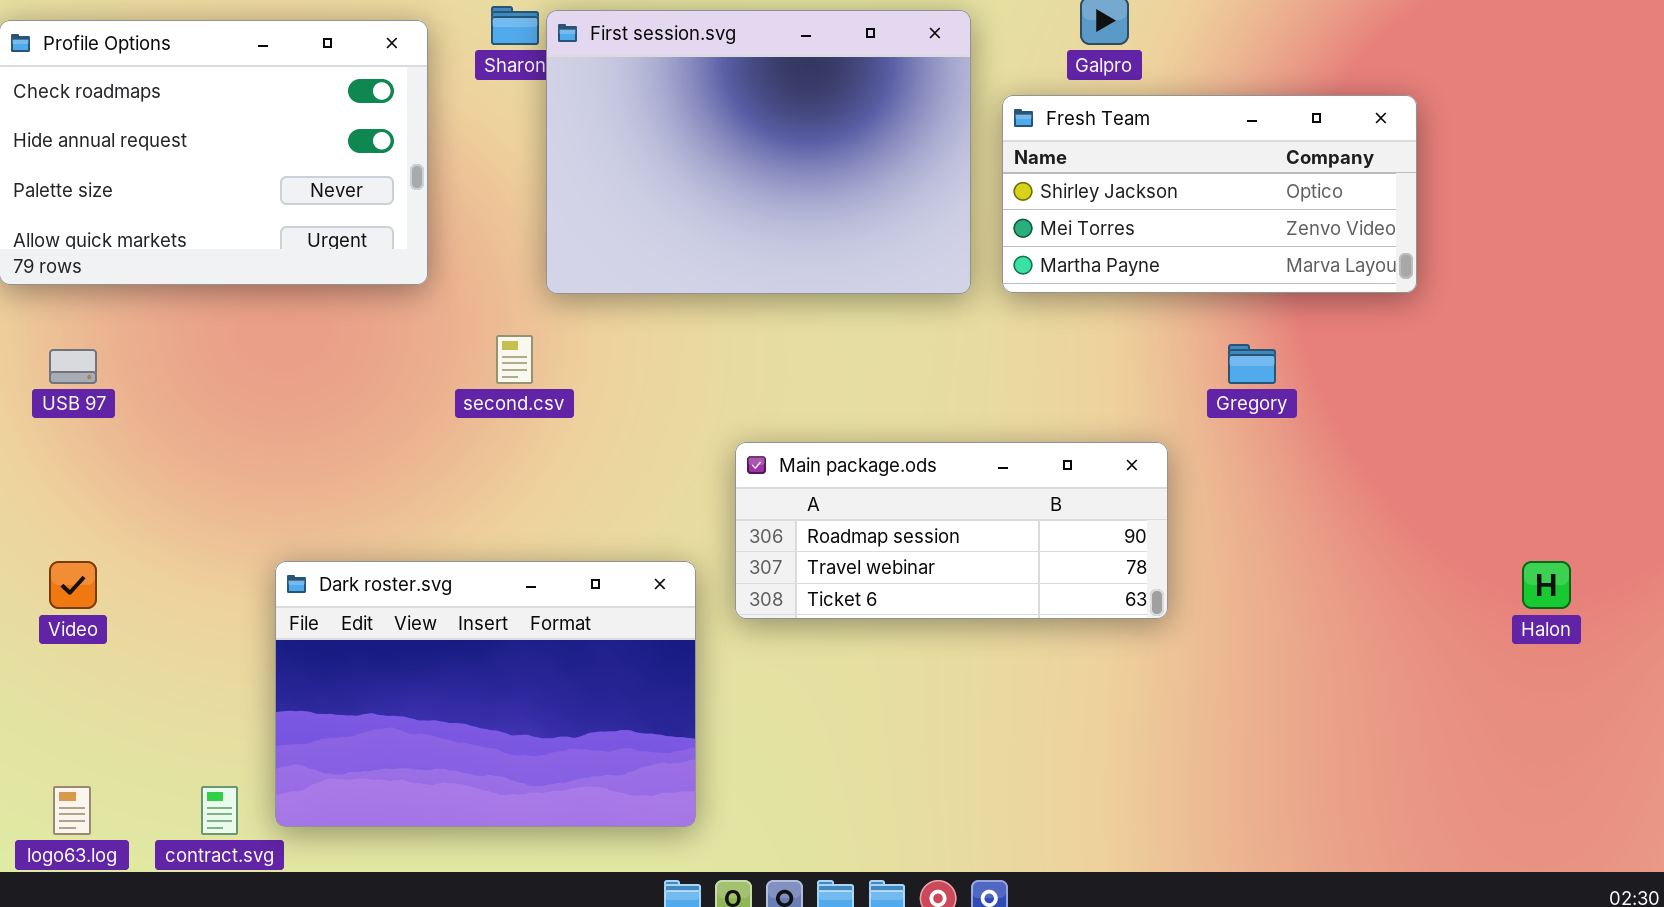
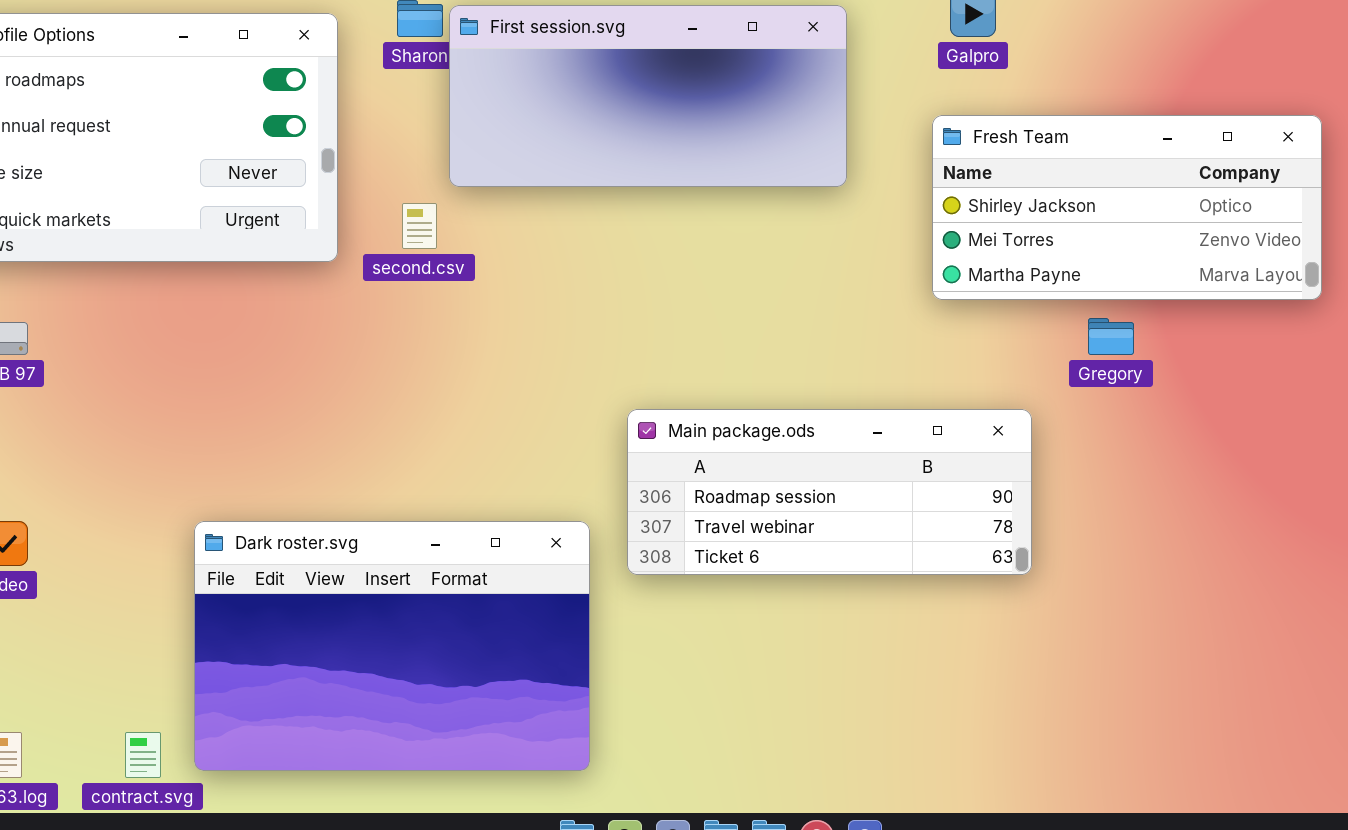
First session.svg: [546,10,971,294] -> [449,5,847,187], resized
Fresh Team: [1002,95,1417,293] -> [932,115,1322,300], moved
second.csv: [496,335,533,384] -> [402,203,437,249], moved

